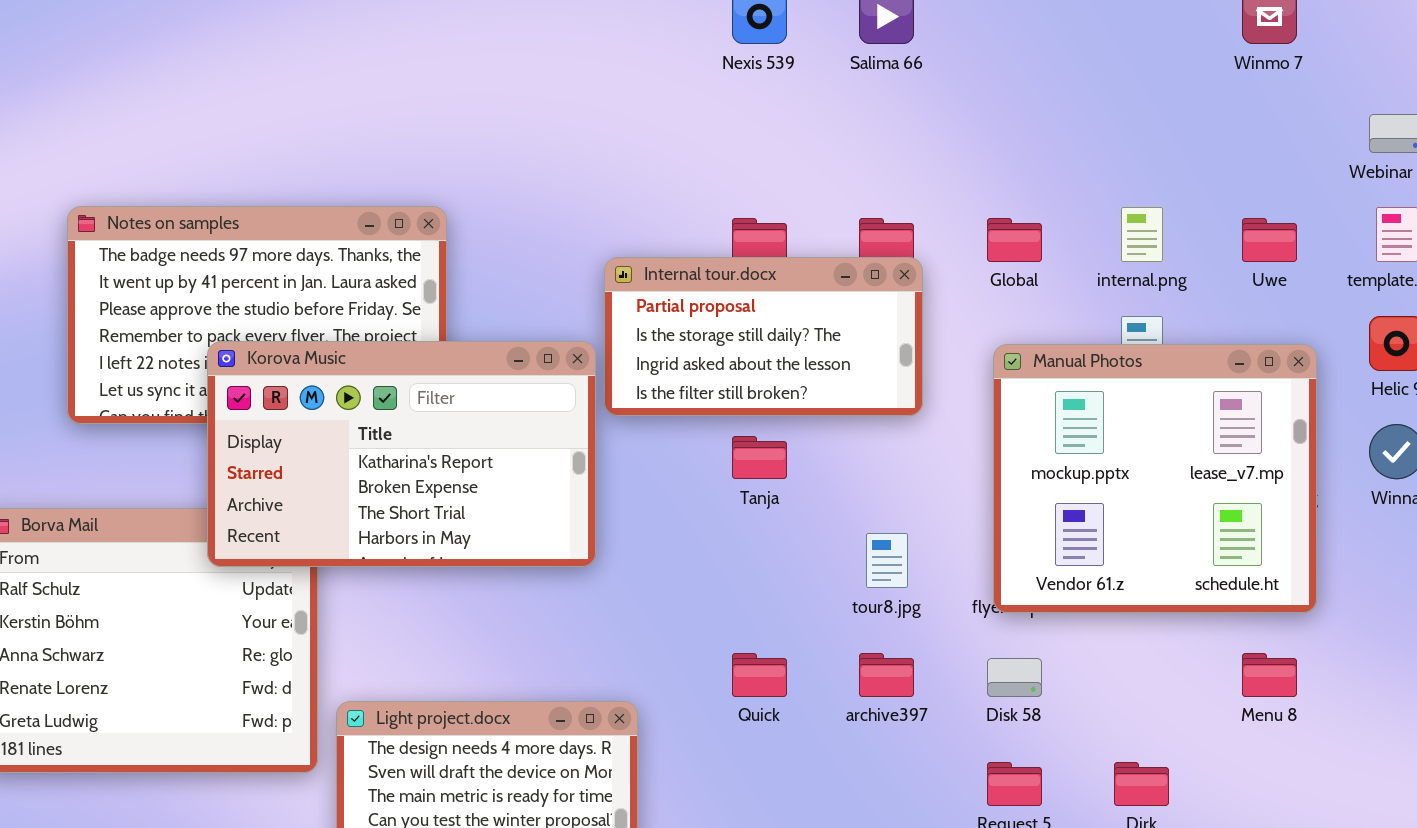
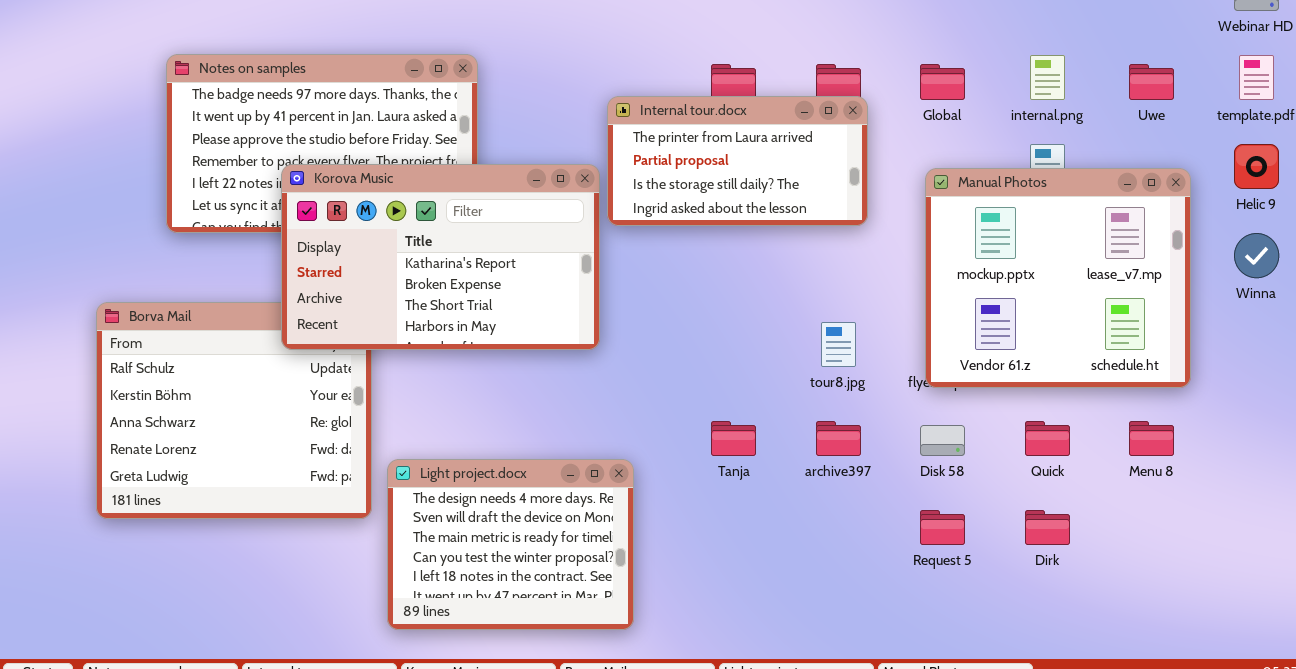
Internal tour.docx: [604,257,923,416] -> [607,96,868,226], scrolled up 1 row
Tanja: [732,436,787,479] -> [711,421,756,456], moved
Quick: [732,653,787,697] -> [1025,421,1070,456], moved

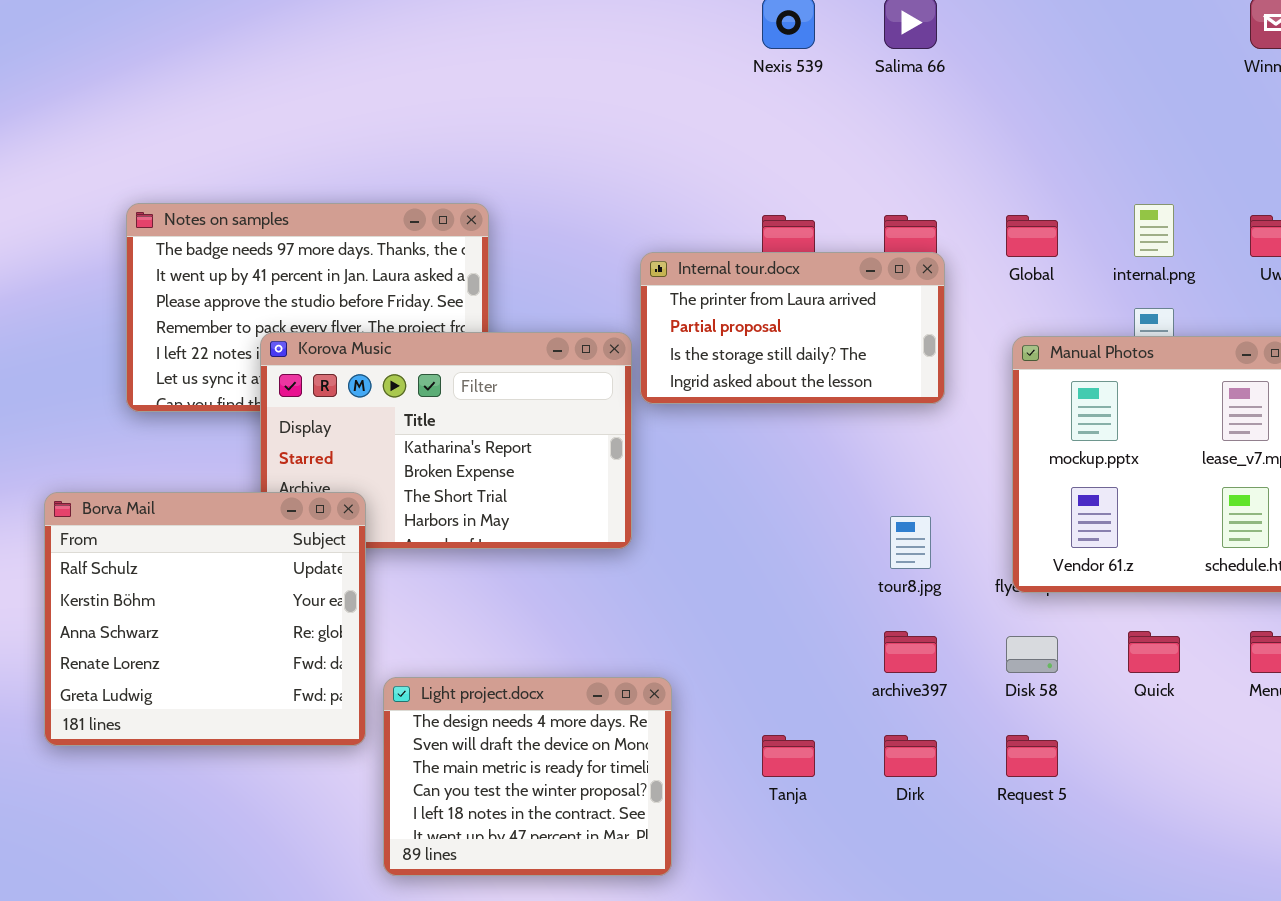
Borva Mail: [96,302,372,519] -> [44,492,366,746], raised
Tanja: [711,421,756,456] -> [762,735,815,777], moved
Dirk: [1025,510,1070,545] -> [884,735,937,777], moved

